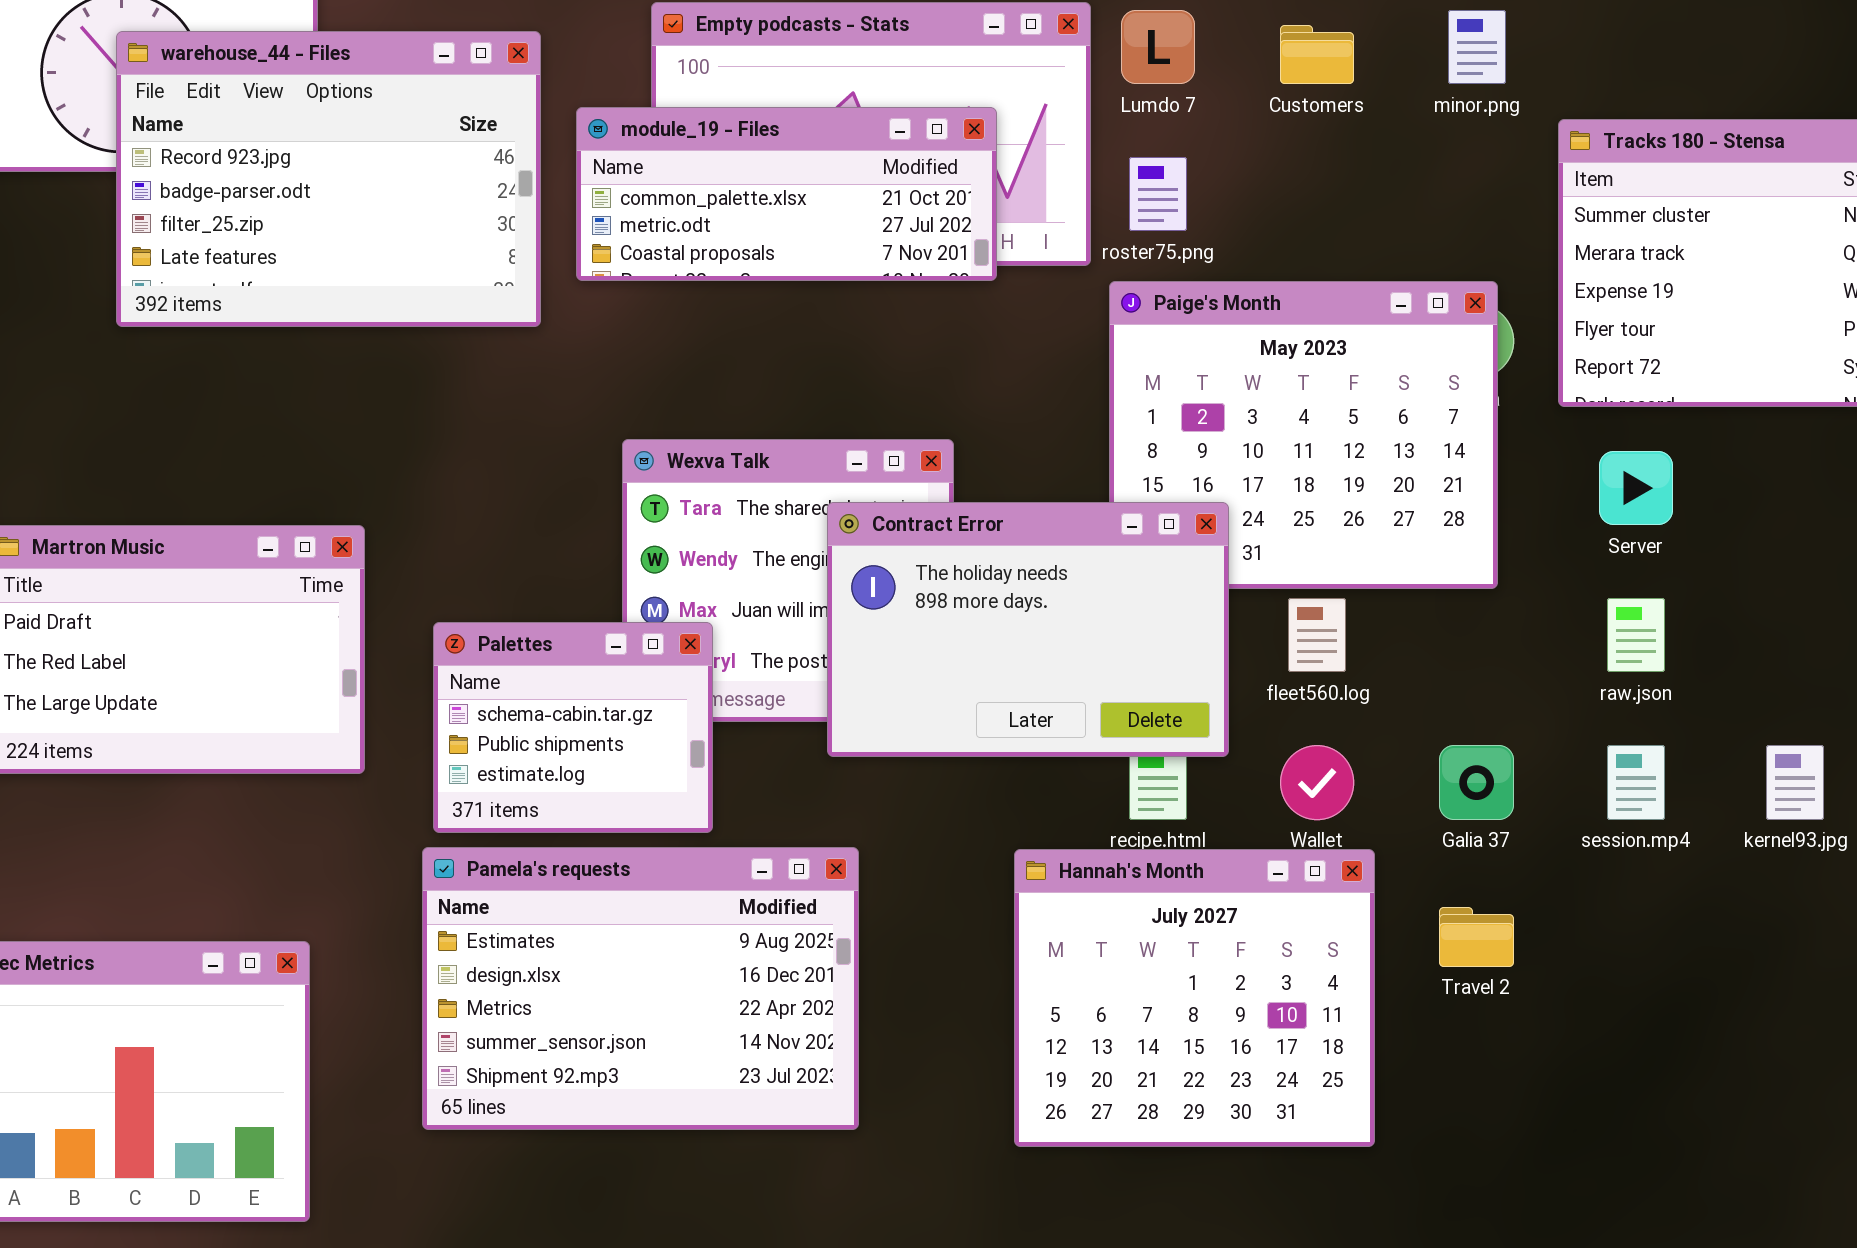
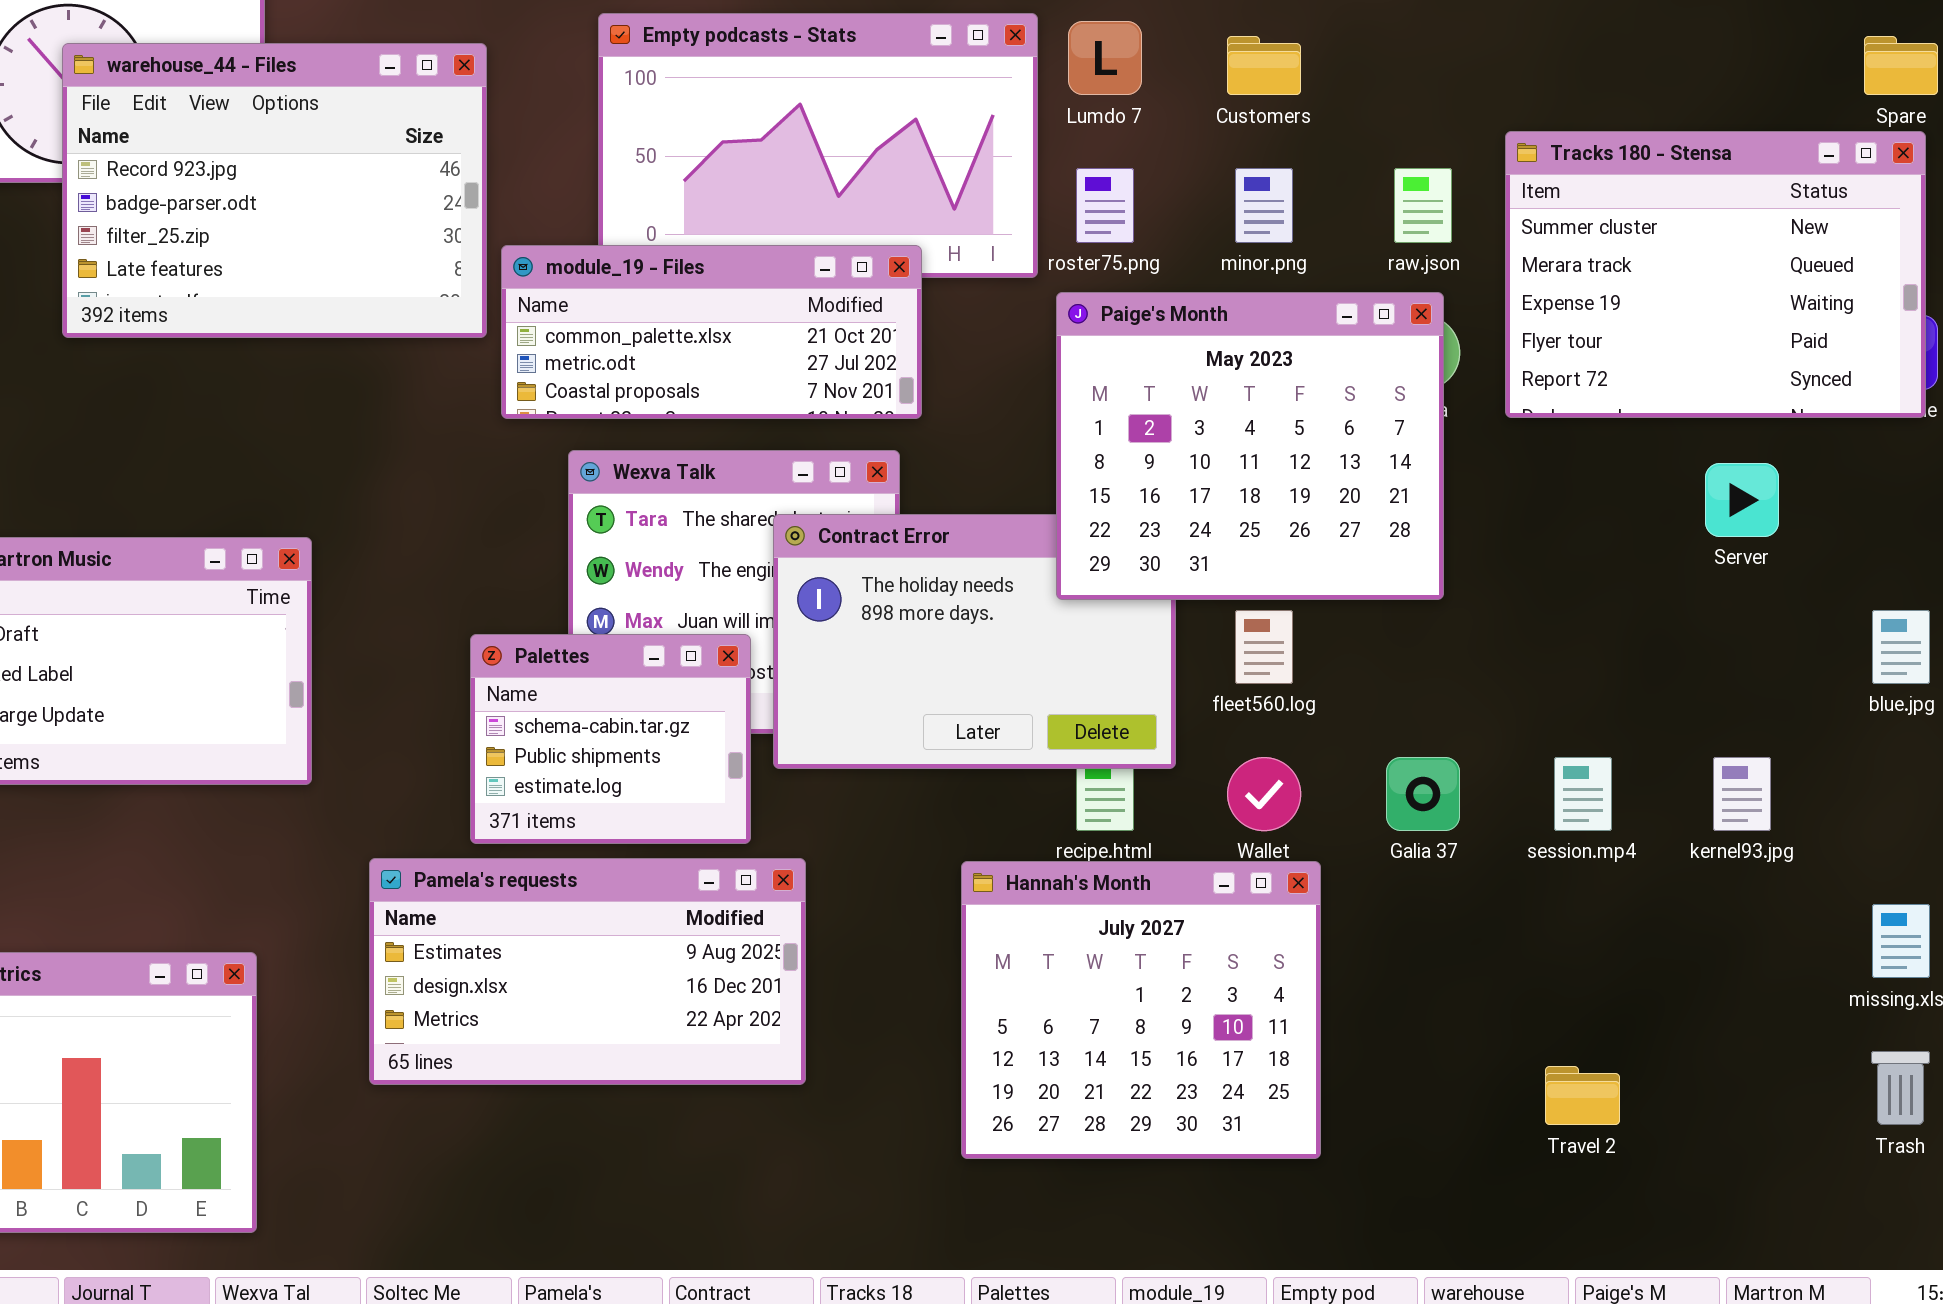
minor.png: [1448,10,1506,84] -> [1235,168,1293,243], moved
module_19 - Files: [576,107,997,281] -> [501,245,922,419], moved
Paige's Month: [1109,281,1498,589] -> [1056,292,1444,600], raised
Server: [1599,451,1673,525] -> [1705,463,1779,537], moved
raw.json: [1607,598,1665,672] -> [1394,168,1452,243], moved
Palettes: [433,622,713,833] -> [470,634,751,844], moved
Pamela's requests: [422,847,859,1130] -> [369,858,806,1085], resized
Travel 2: [1439,907,1514,967] -> [1545,1066,1620,1125], moved

